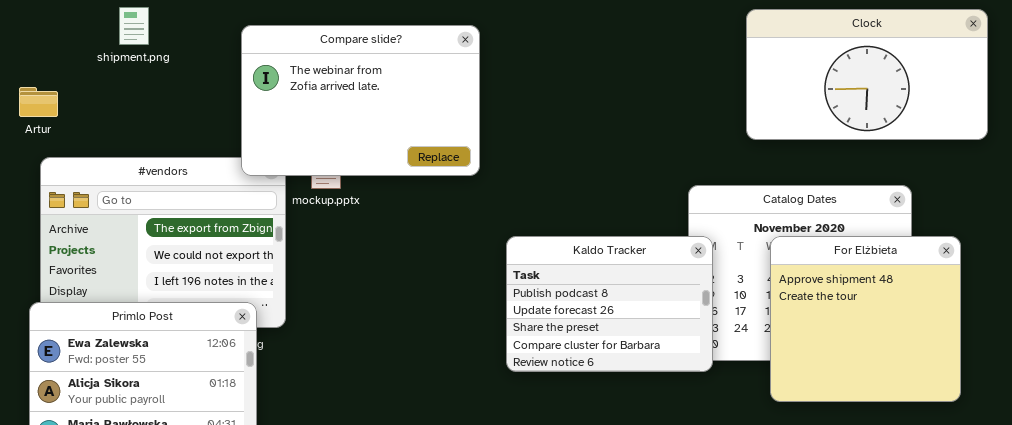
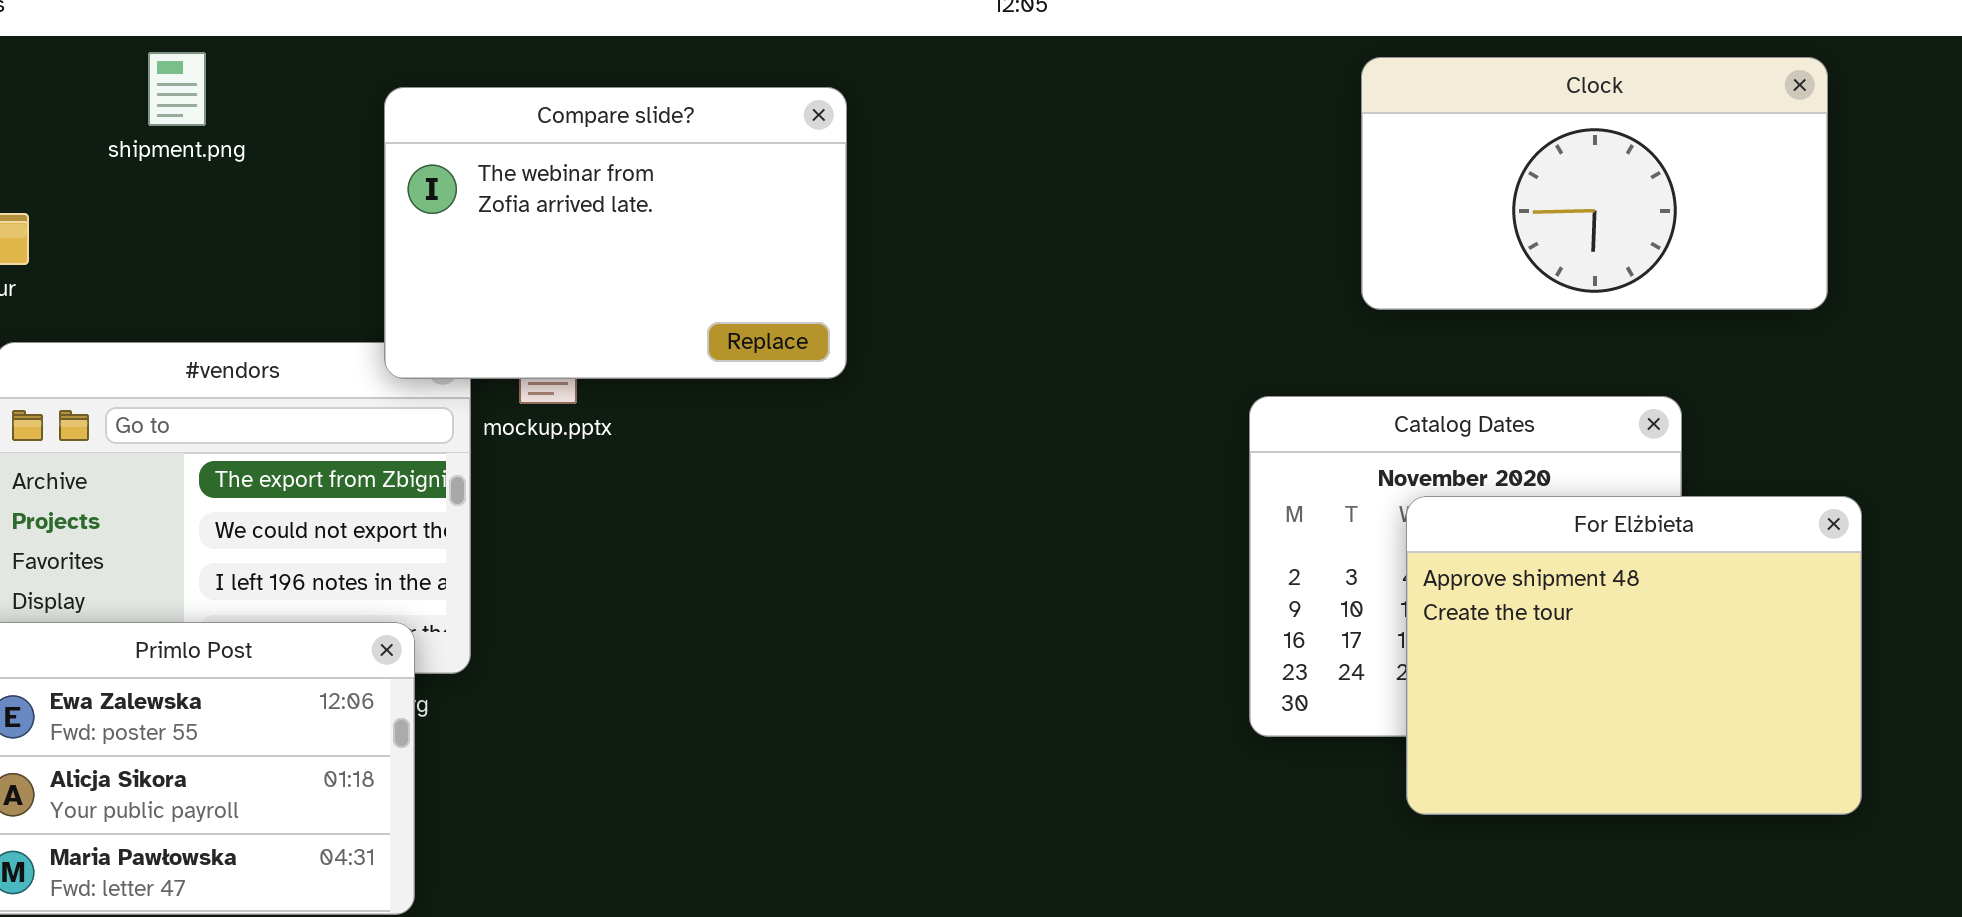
Kaldo Tracker: [506,236,713,372] -> none, closed
For Elżbieta: [770,236,961,402] -> [1406,496,1862,815], resized

